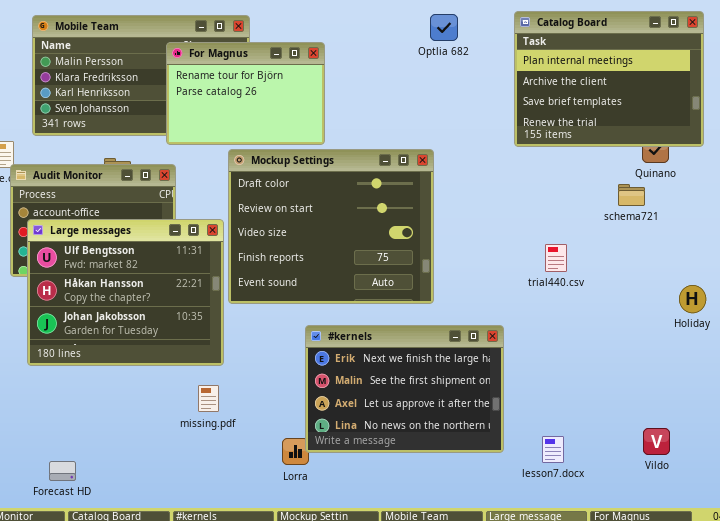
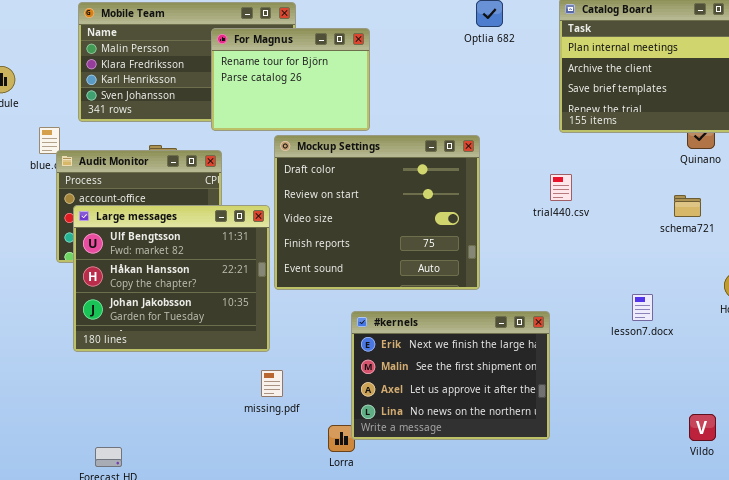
schema721: [618,184,645,206] -> [674,195,701,217], moved
trial440.csv: [545,244,567,272] -> [550,174,572,201], moved
missing.pdf: [198,385,219,412] -> [261,370,283,397], moved
lesson7.docx: [542,436,564,463] -> [632,294,653,321], moved

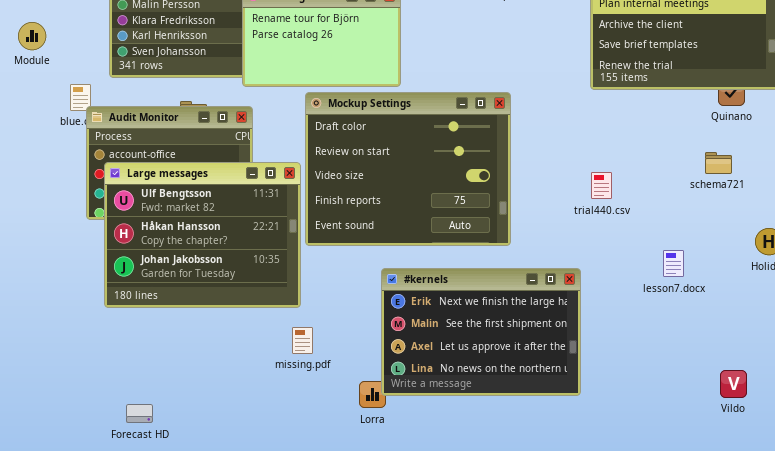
trial440.csv: [550,174,572,201] -> [591,172,612,199], moved

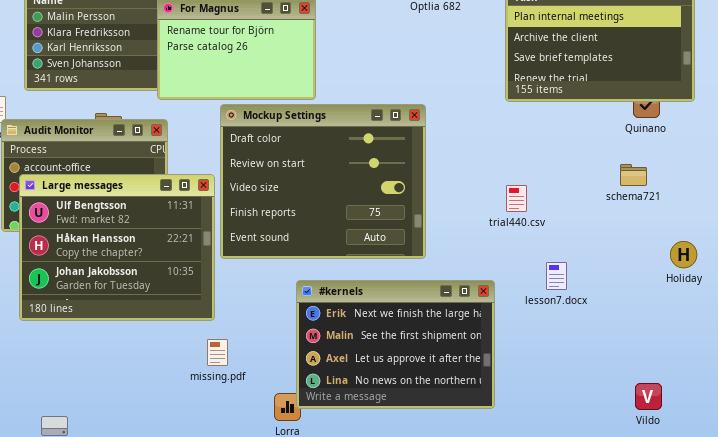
lesson7.docx: [663,250,684,277] -> [546,262,567,290], moved

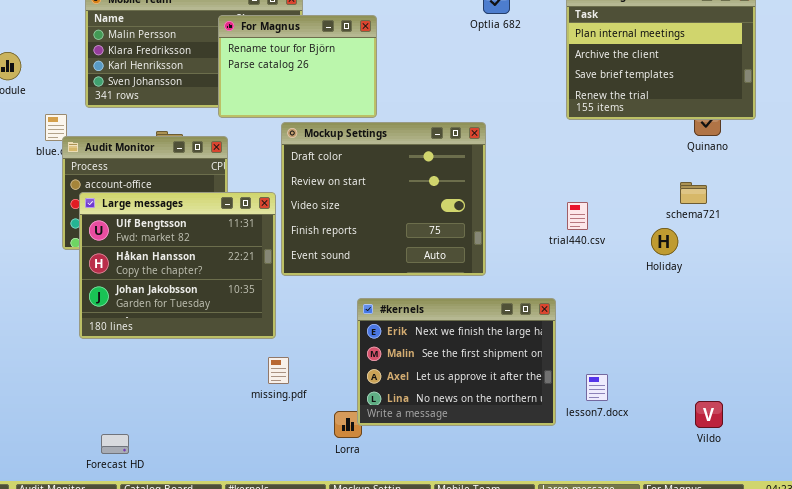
Holiday: [670,241,697,268] -> [651,228,678,255], moved
lesson7.docx: [546,262,567,290] -> [586,374,608,401], moved

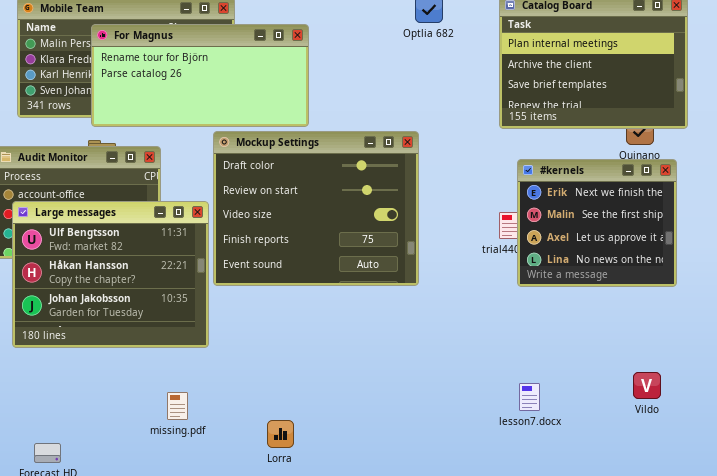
For Magnus: [218,15,377,118] -> [91,24,309,127], resized
#kernels: [357,298,556,426] -> [517,159,677,287], moved, resized
missing.pdf: [268,357,289,384] -> [167,392,188,420], moved
Vildo: [695,401,723,428] -> [633,372,661,399], moved

